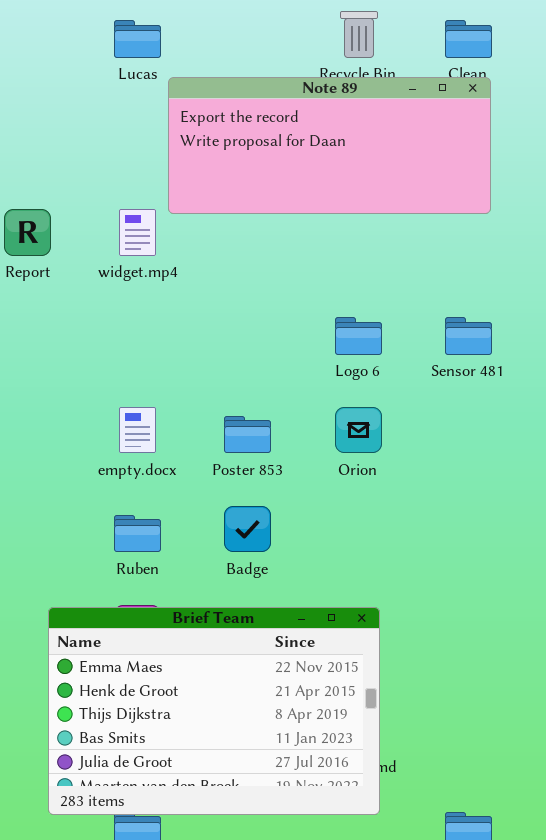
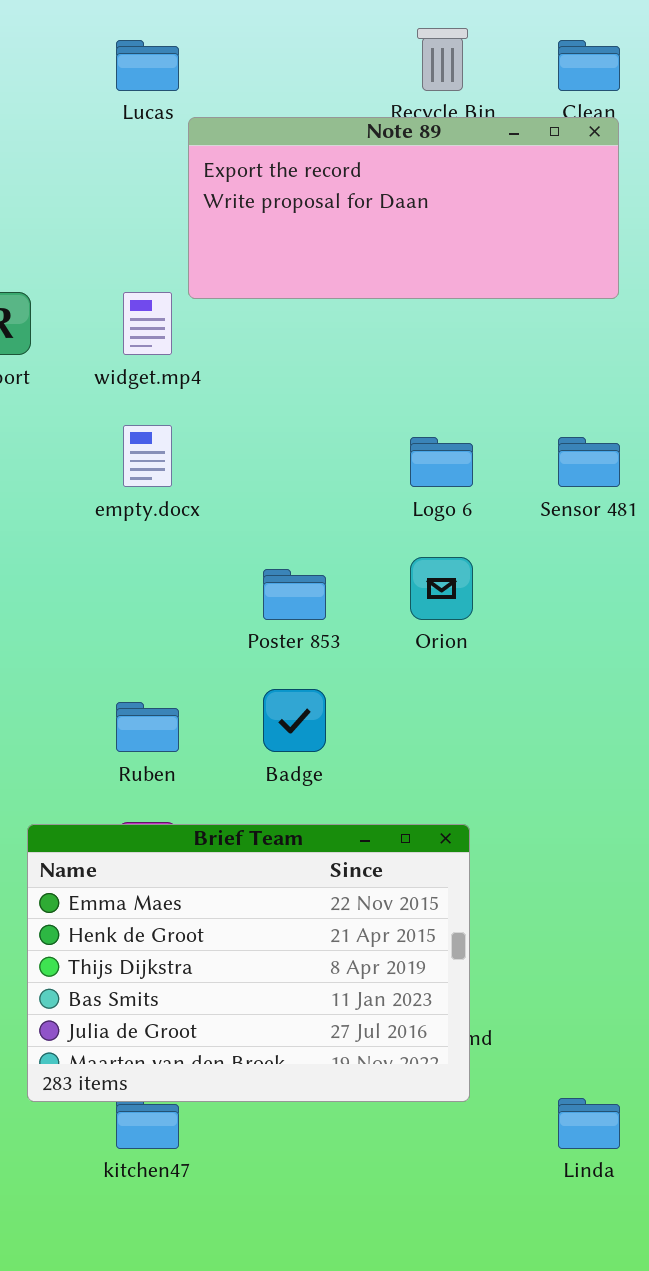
empty.docx: [119,407,156,453] -> [123,425,172,487], moved

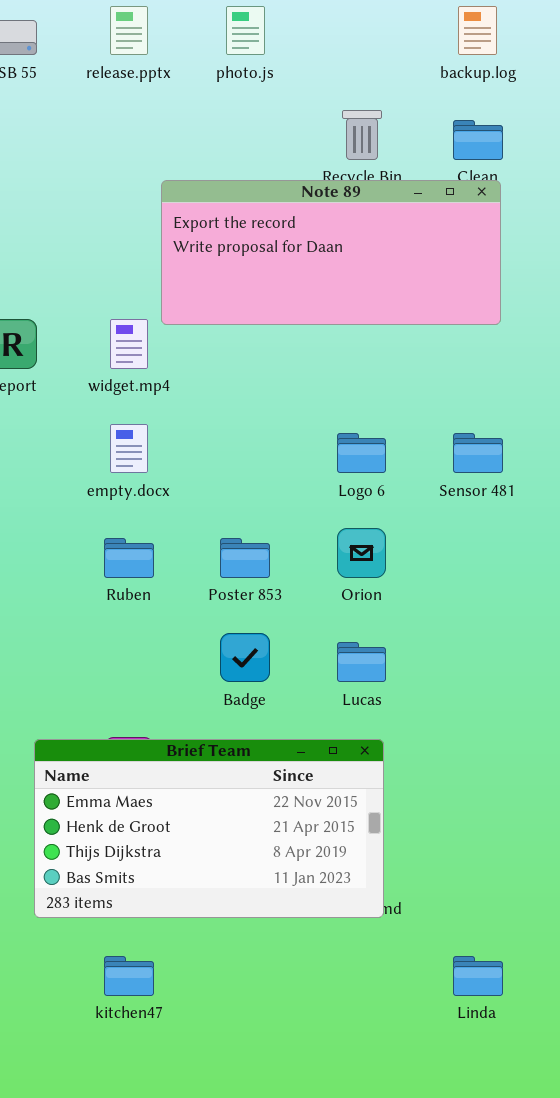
Lucas: [116,40,179,91] -> [337,642,386,682], moved
Ruben: [116,702,179,752] -> [104,538,154,578], moved
Brief Team: [27,824,470,1102] -> [34,739,384,918], resized

